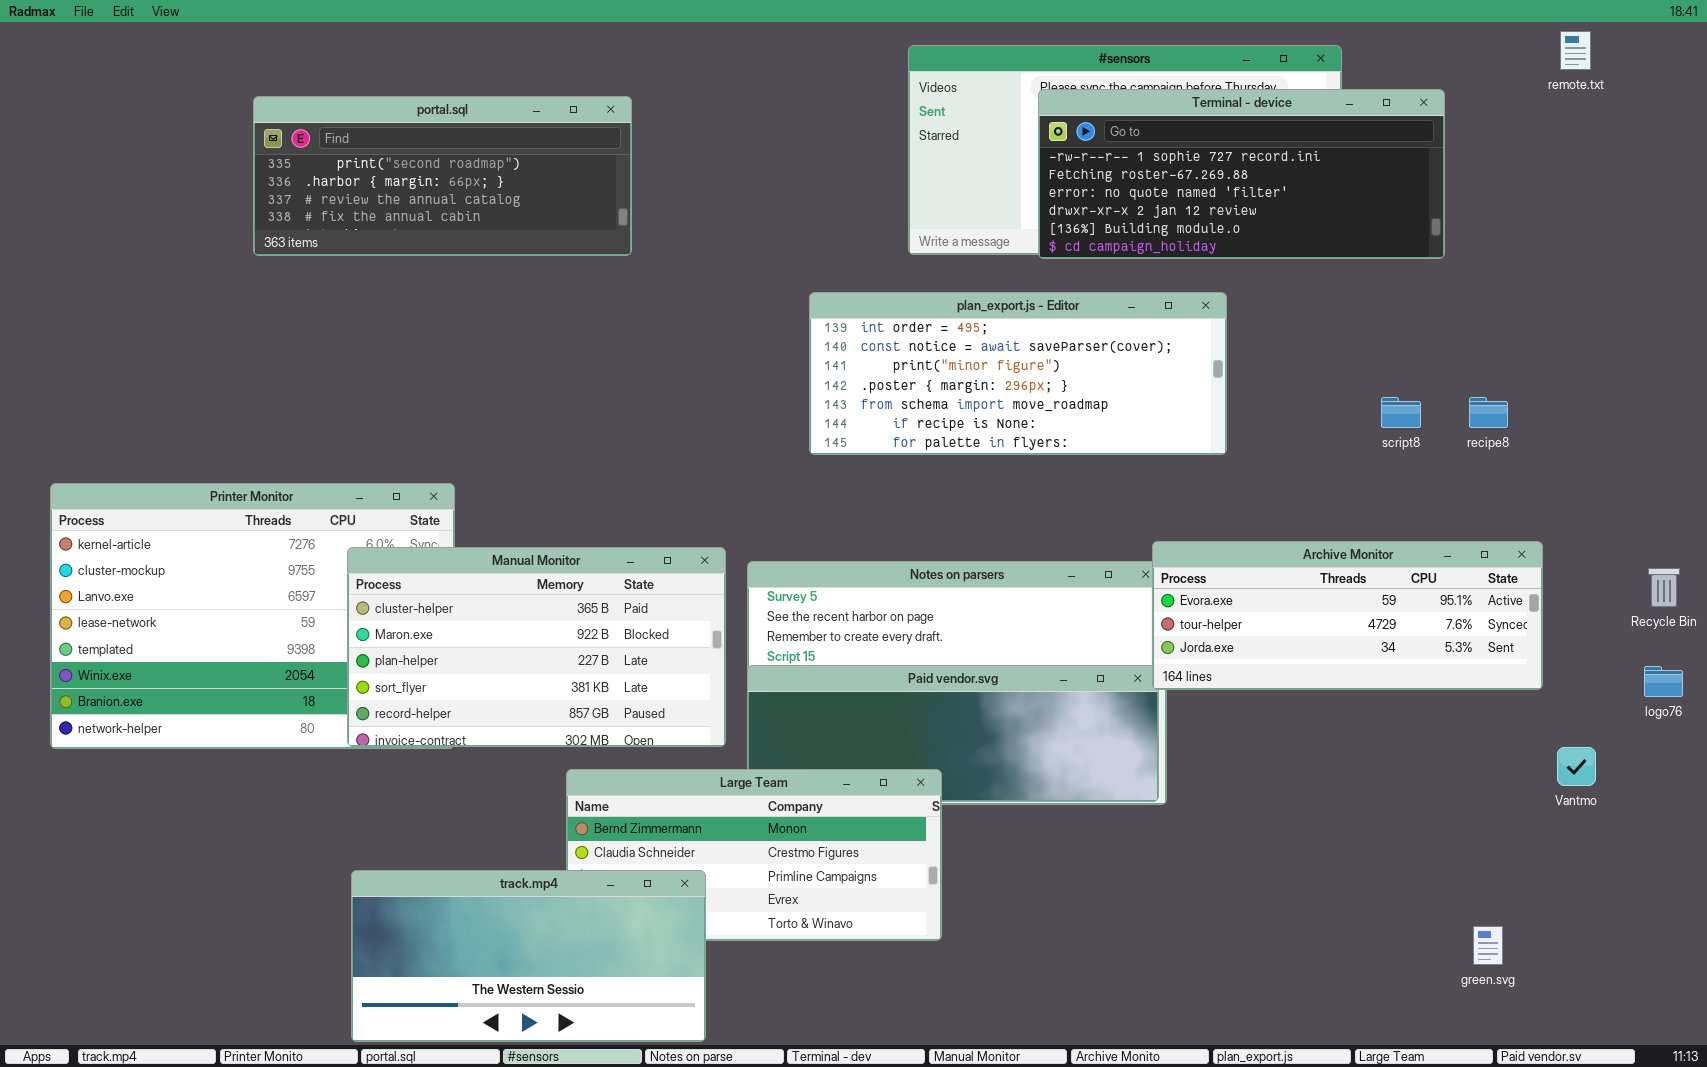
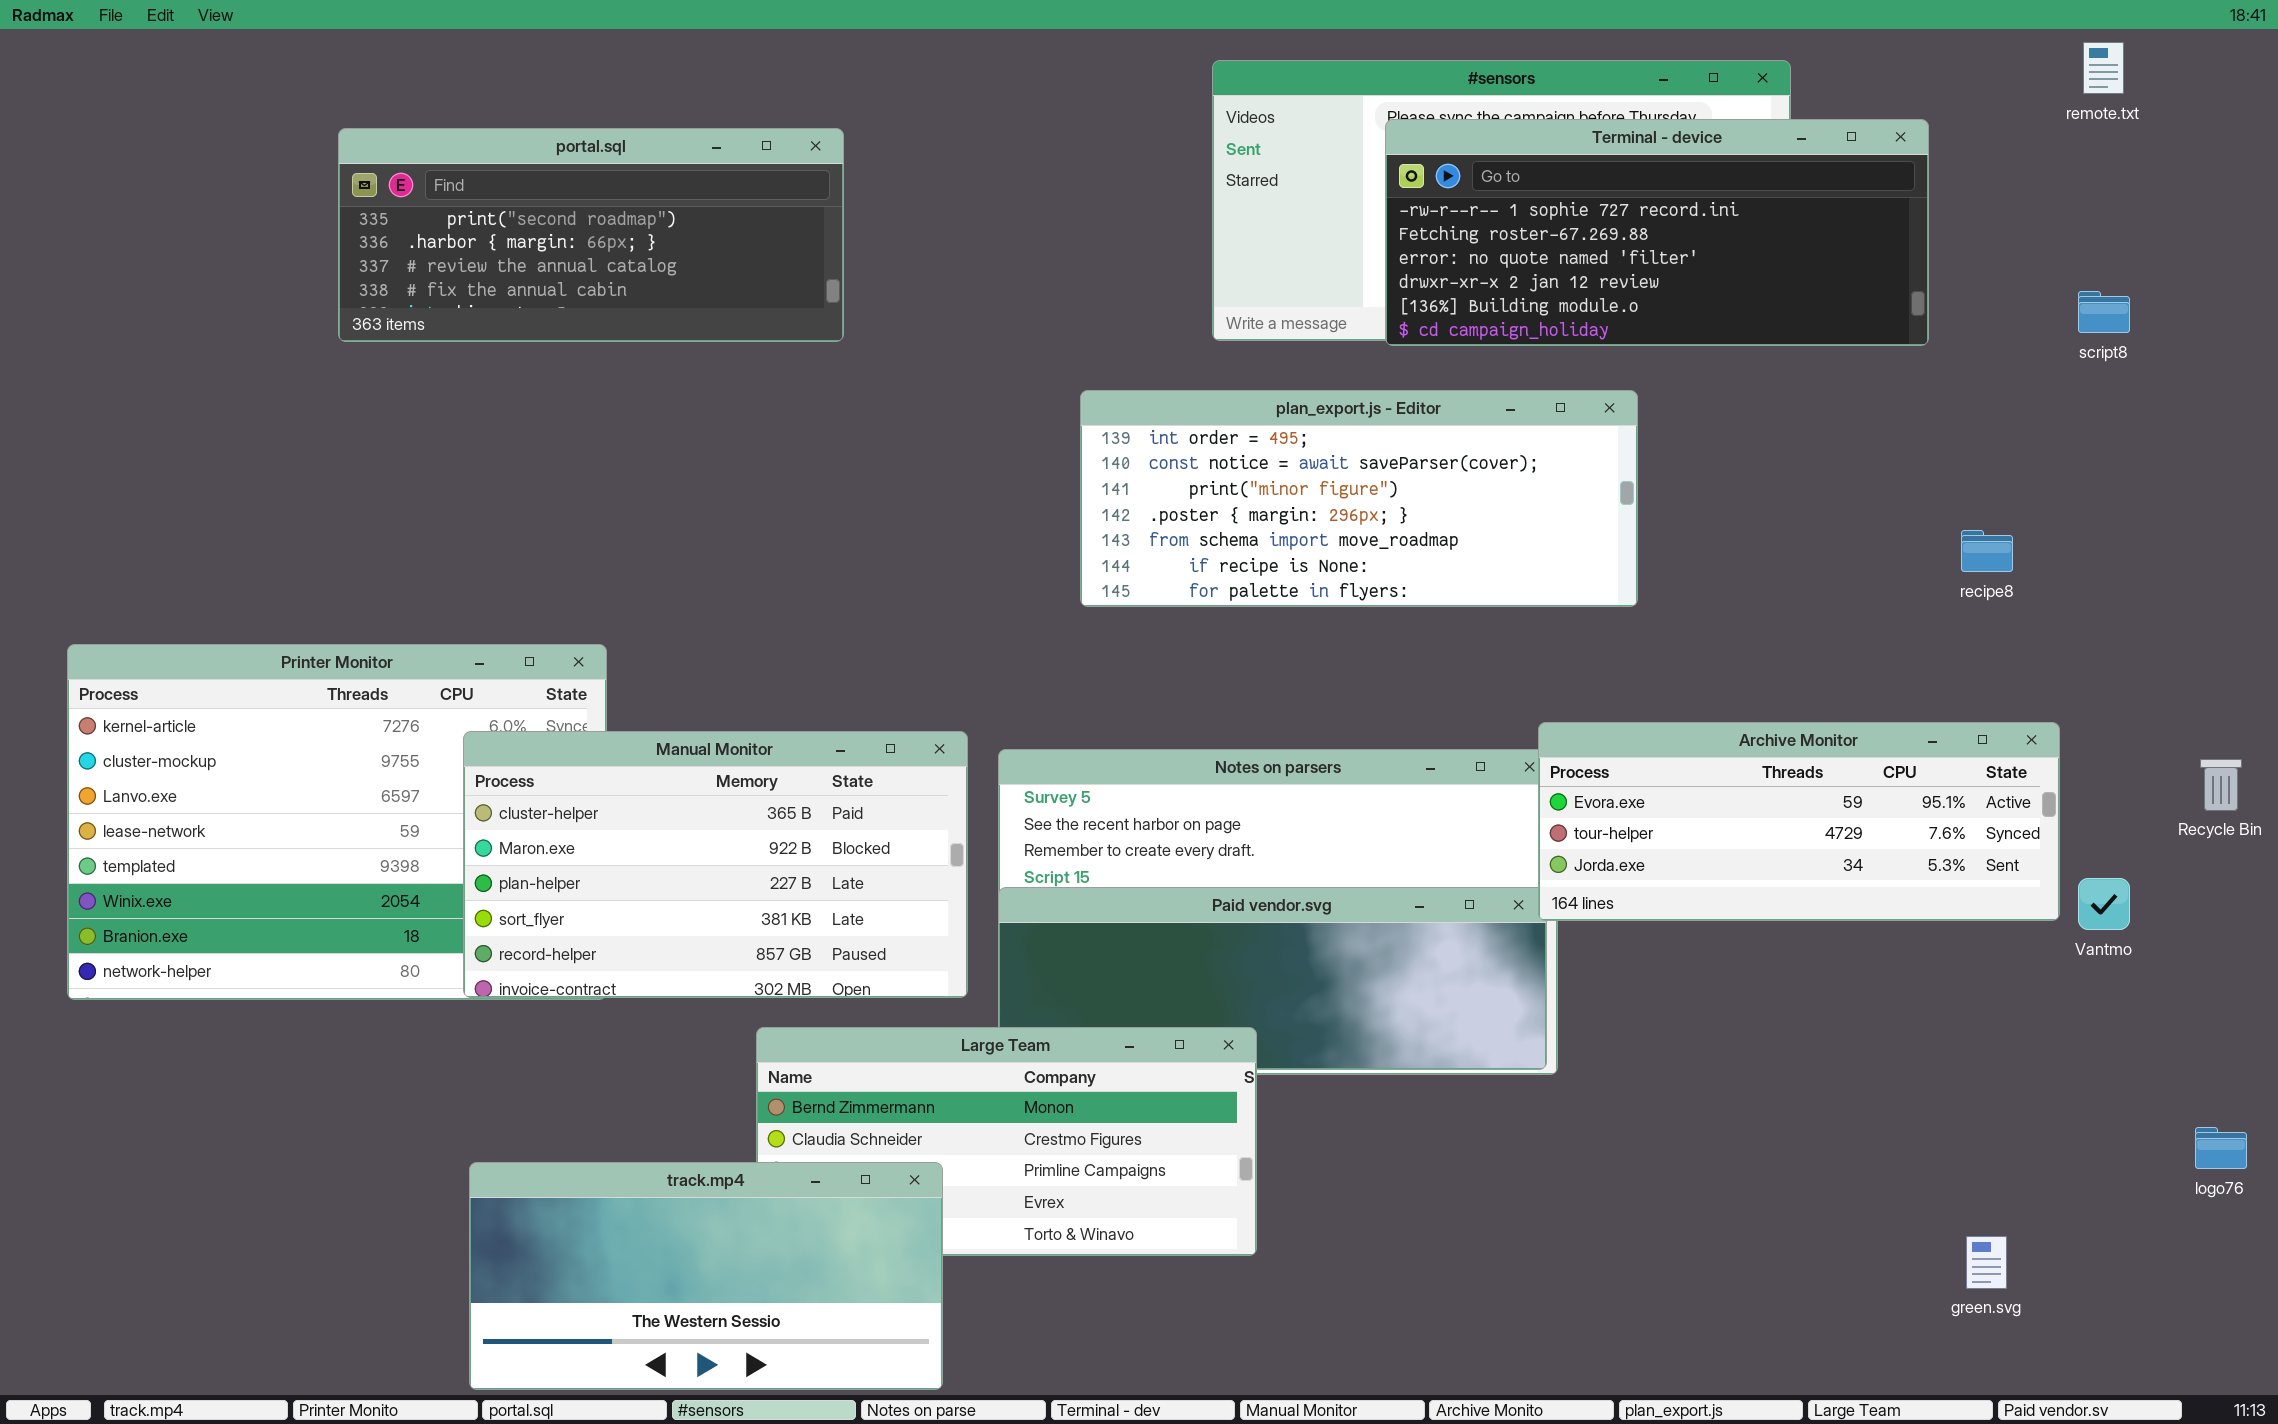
script8: [1381,397,1421,428] -> [2078,291,2130,333], moved
logo76: [1644,666,1683,697] -> [2195,1127,2247,1169], moved
Vantmo: [1557,747,1596,786] -> [2078,878,2130,930], moved

